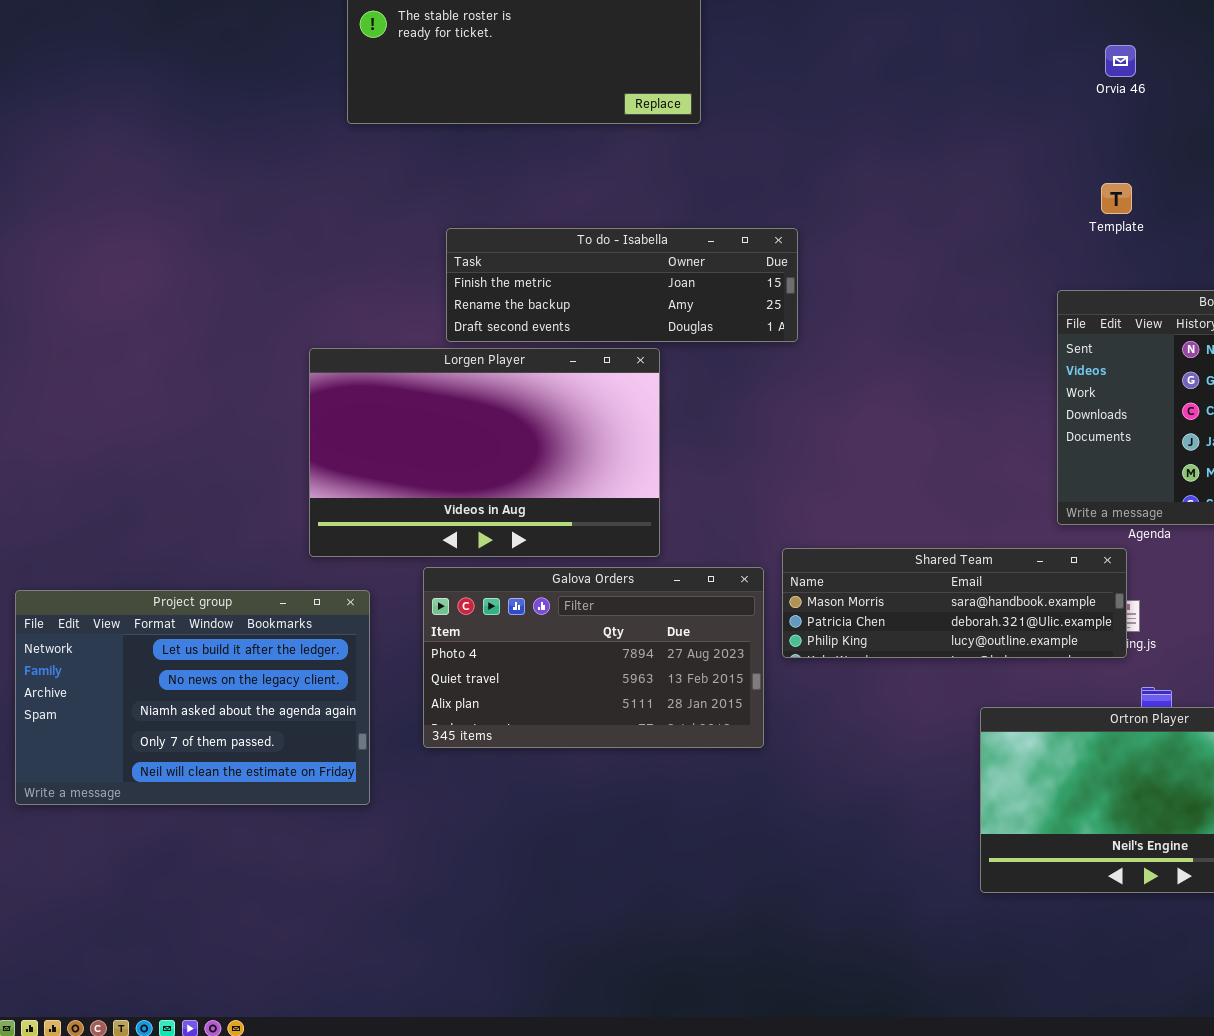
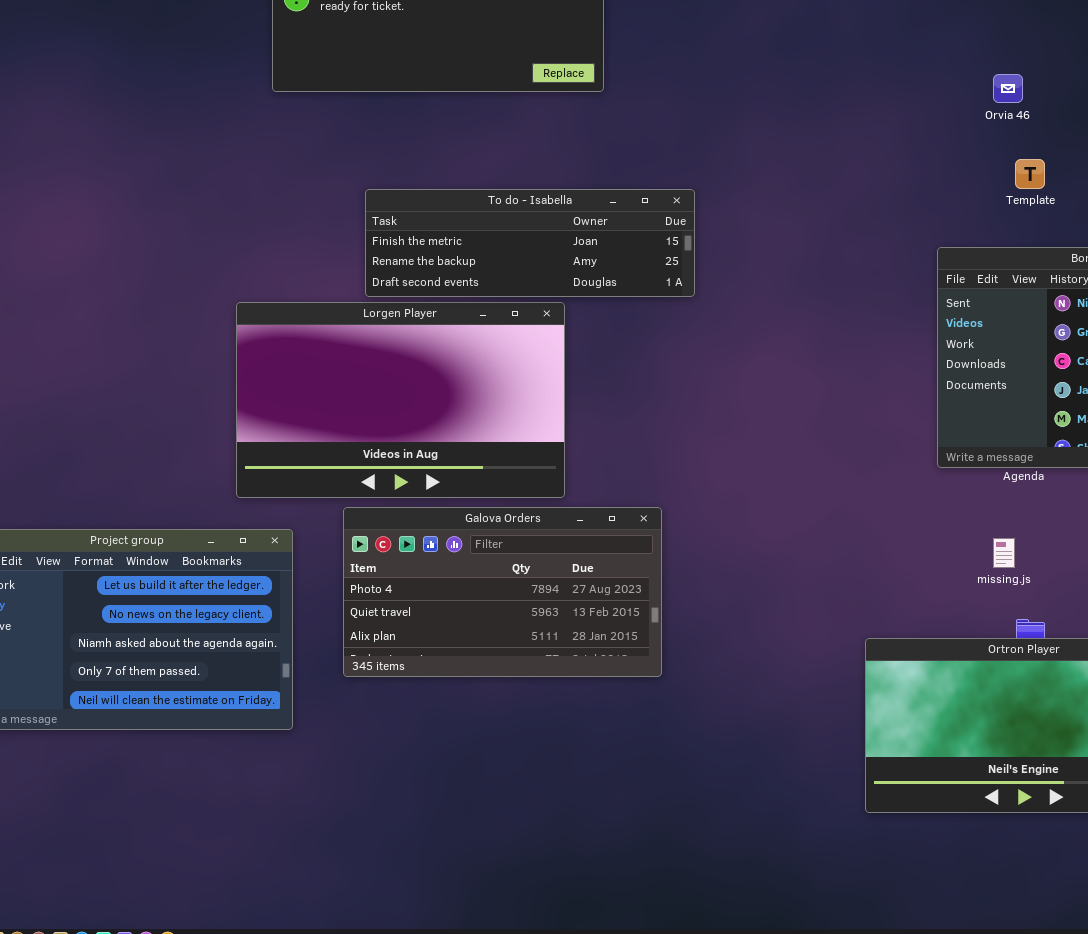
Orvia 46: [1105,45,1136,77] -> [993,74,1023,103], moved
Template: [1101,183,1132,214] -> [1015,159,1045,189], moved
Shared Team: [782,548,1127,658] -> none, closed

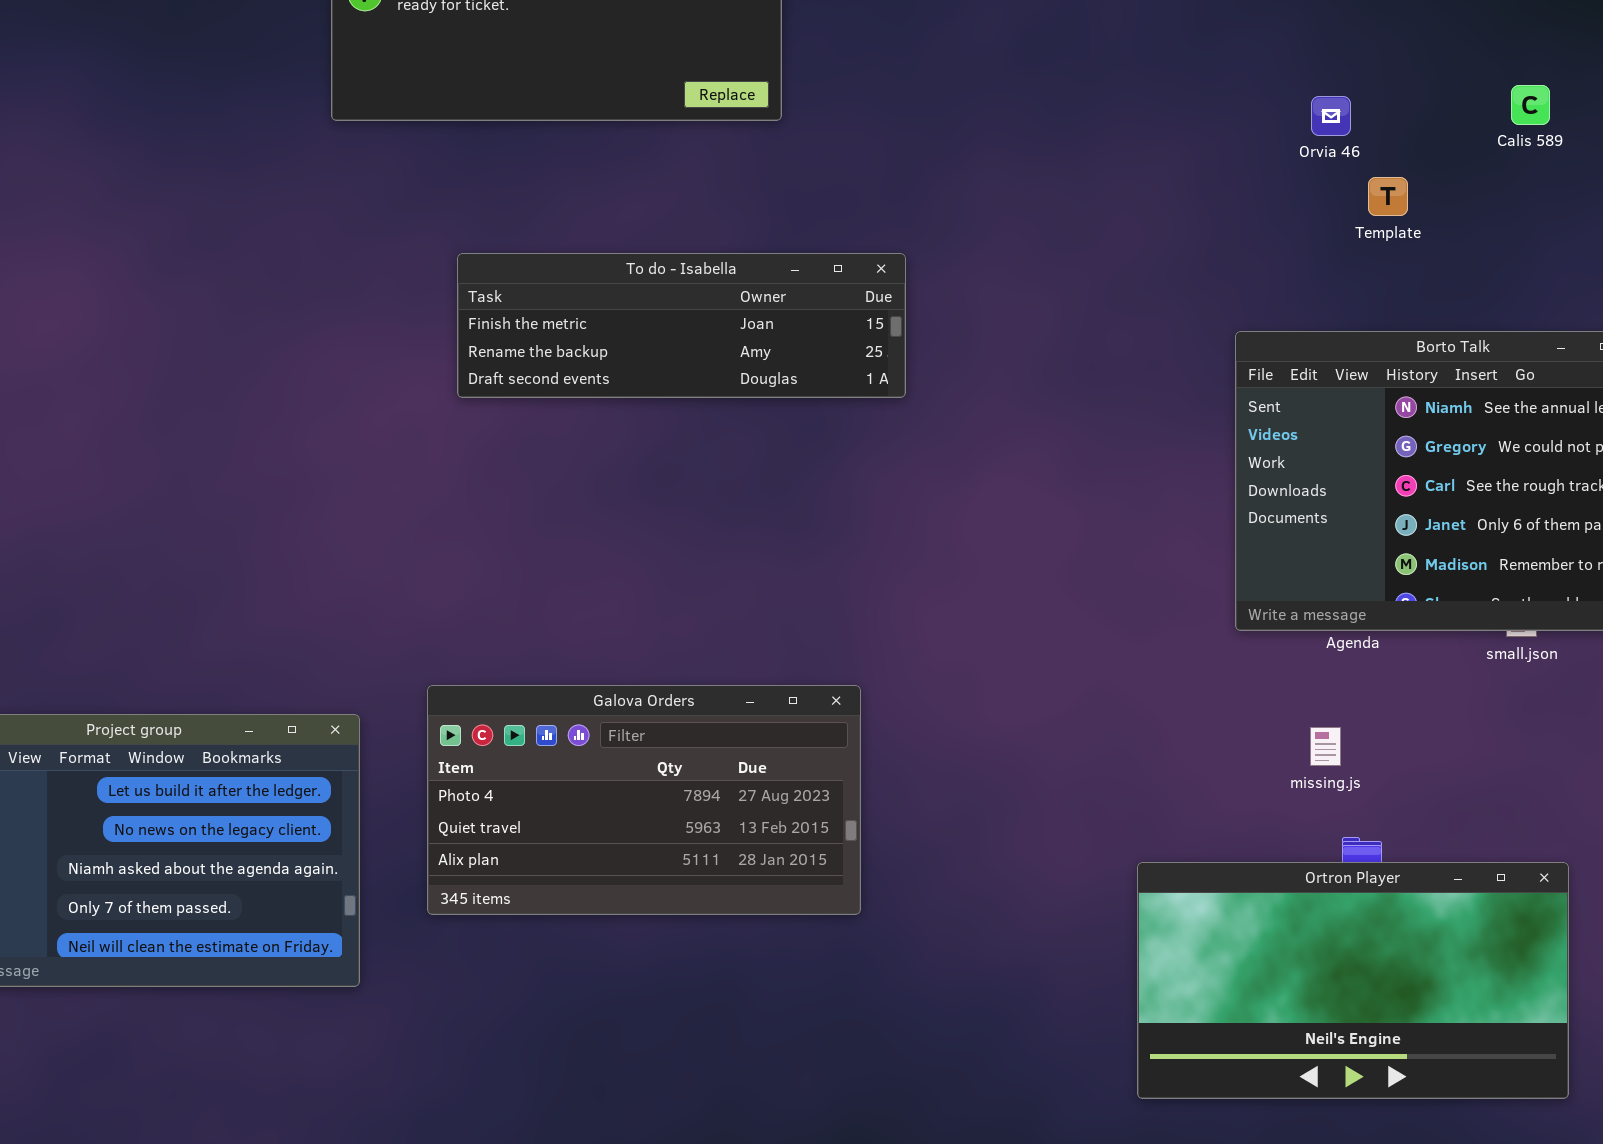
Template: [1015,159,1045,189] -> [1368,177,1408,216], moved
Lorgen Player: [236,302,565,498] -> none, closed

